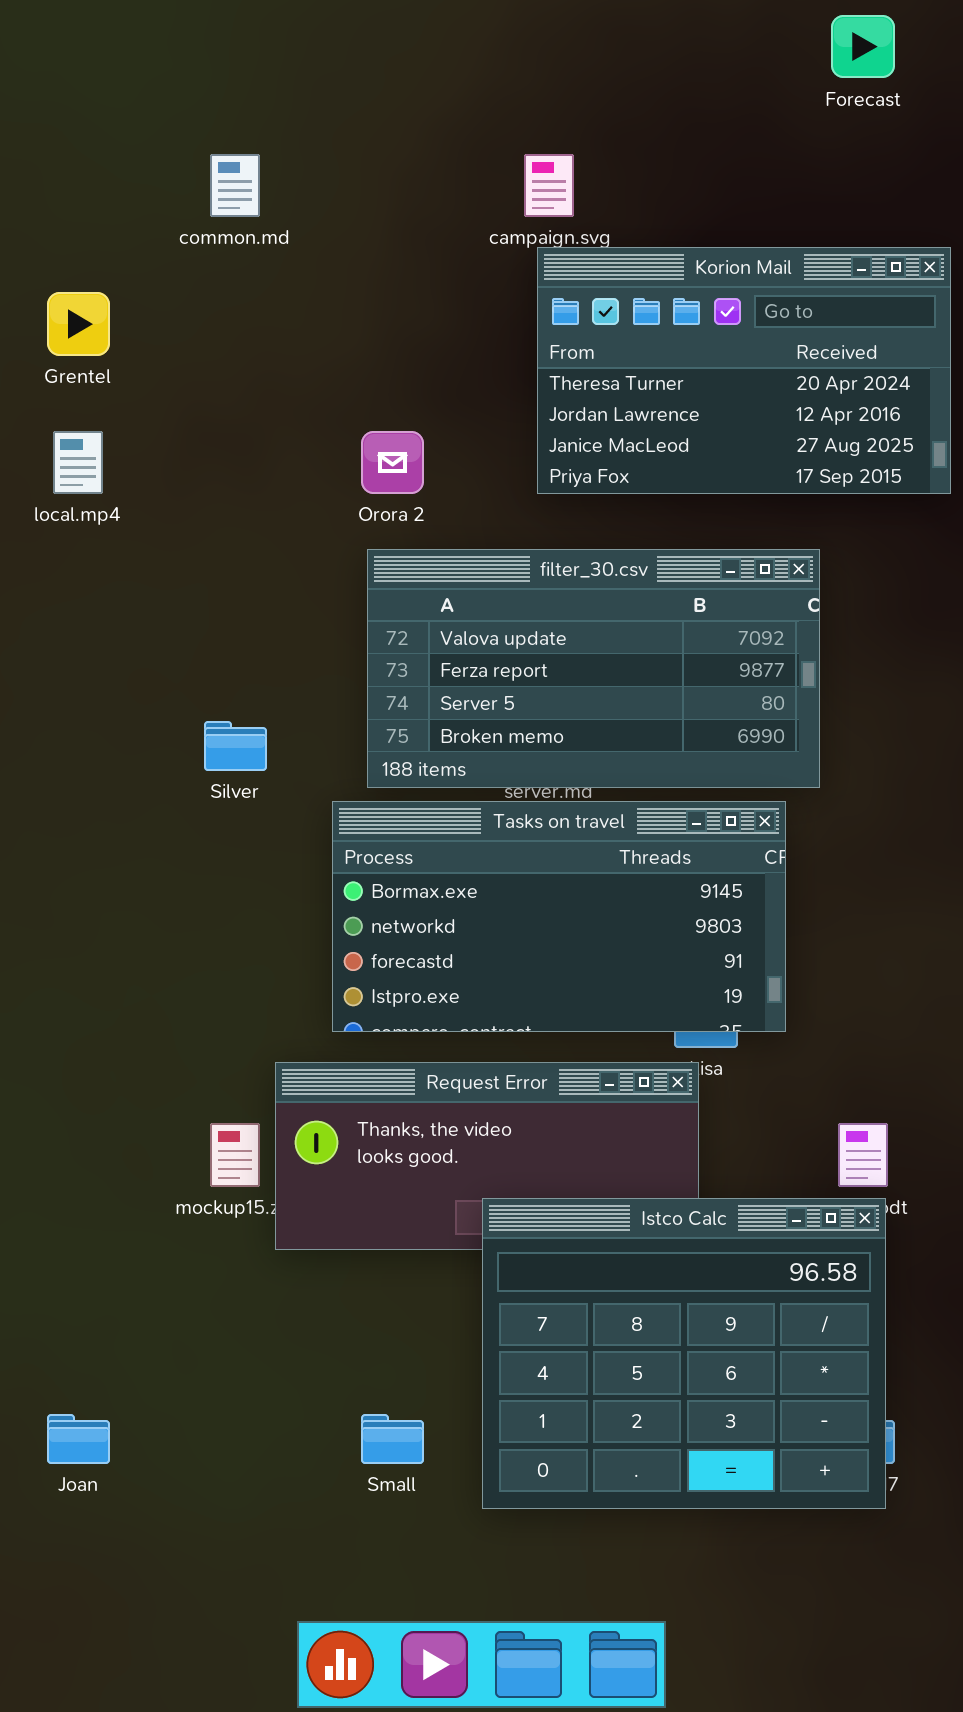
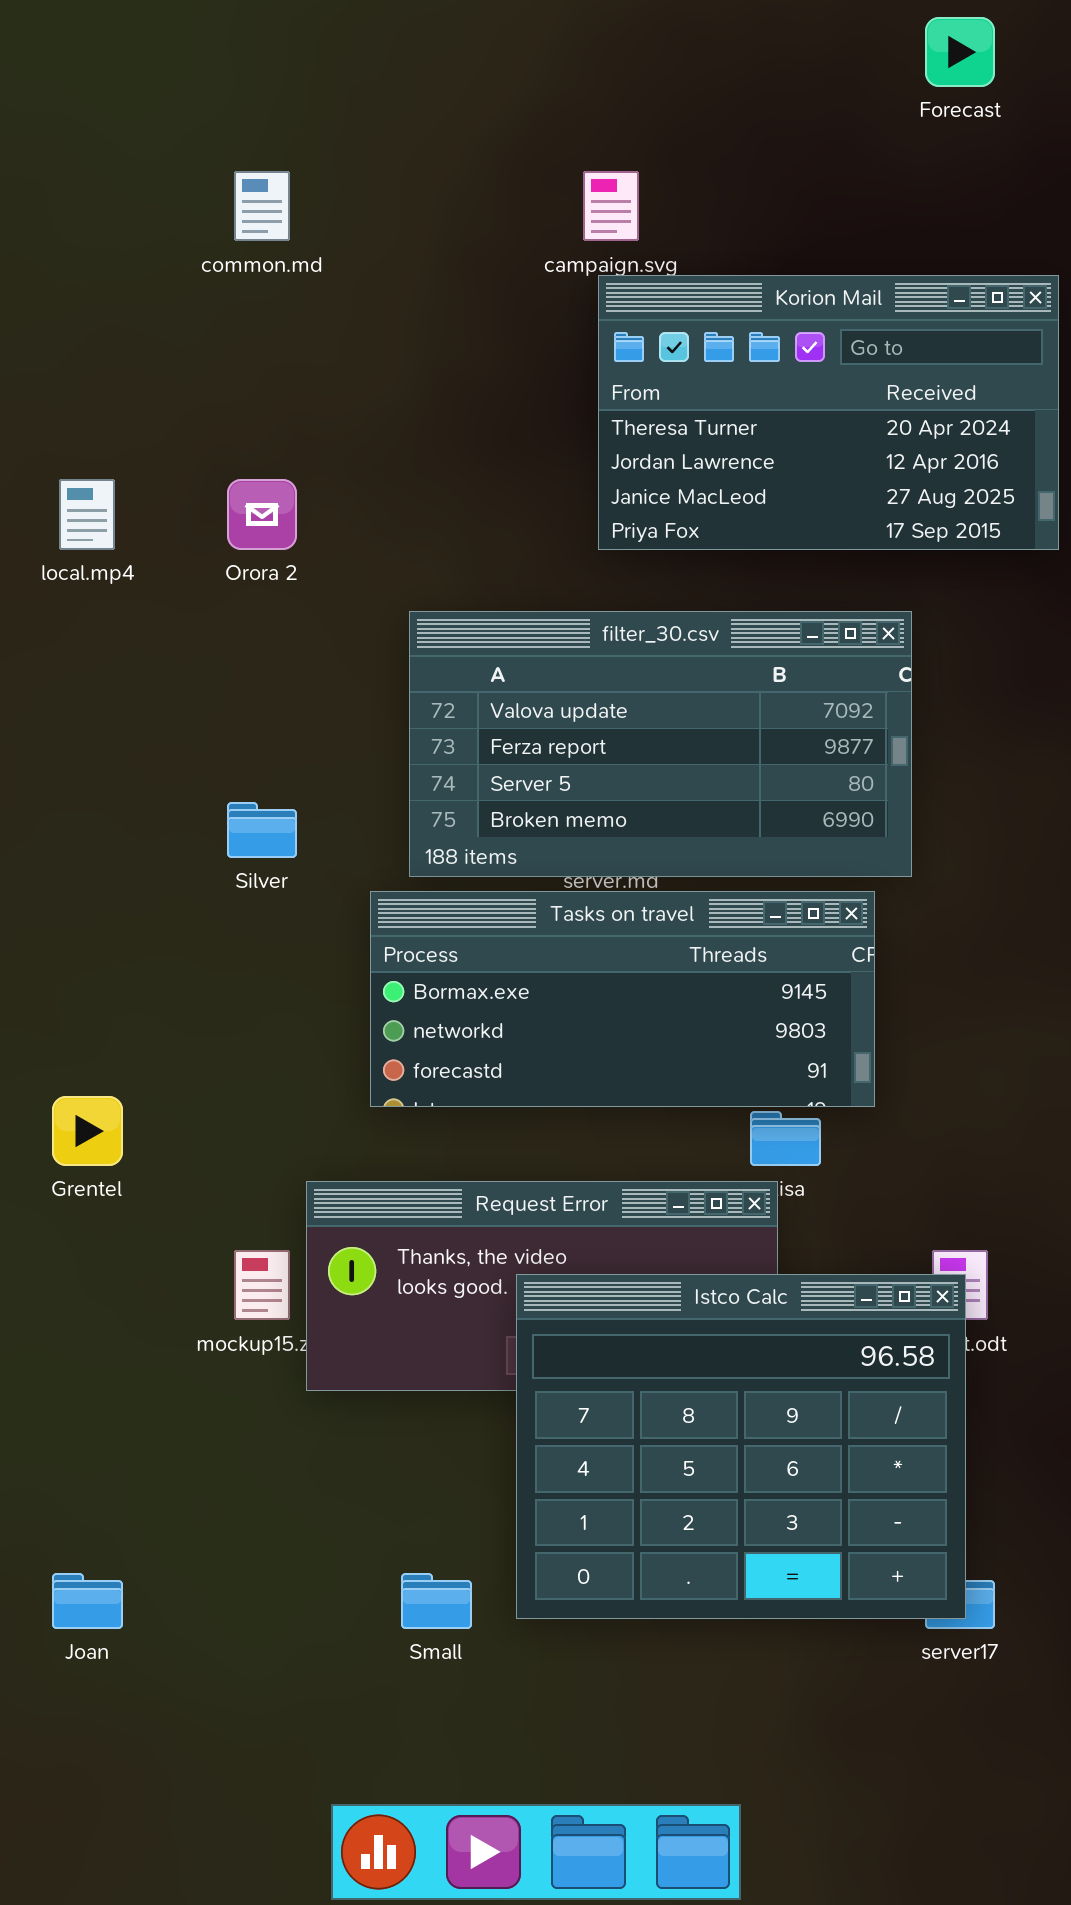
Grentel: [47,292,110,356] -> [52,1096,123,1166], moved
Orora 2: [361,431,424,494] -> [227,479,297,550], moved
Tasks on travel: [332,801,786,1032] -> [370,891,875,1107], resized
Istco Calc: [482,1198,886,1509] -> [516,1274,966,1619], moved

